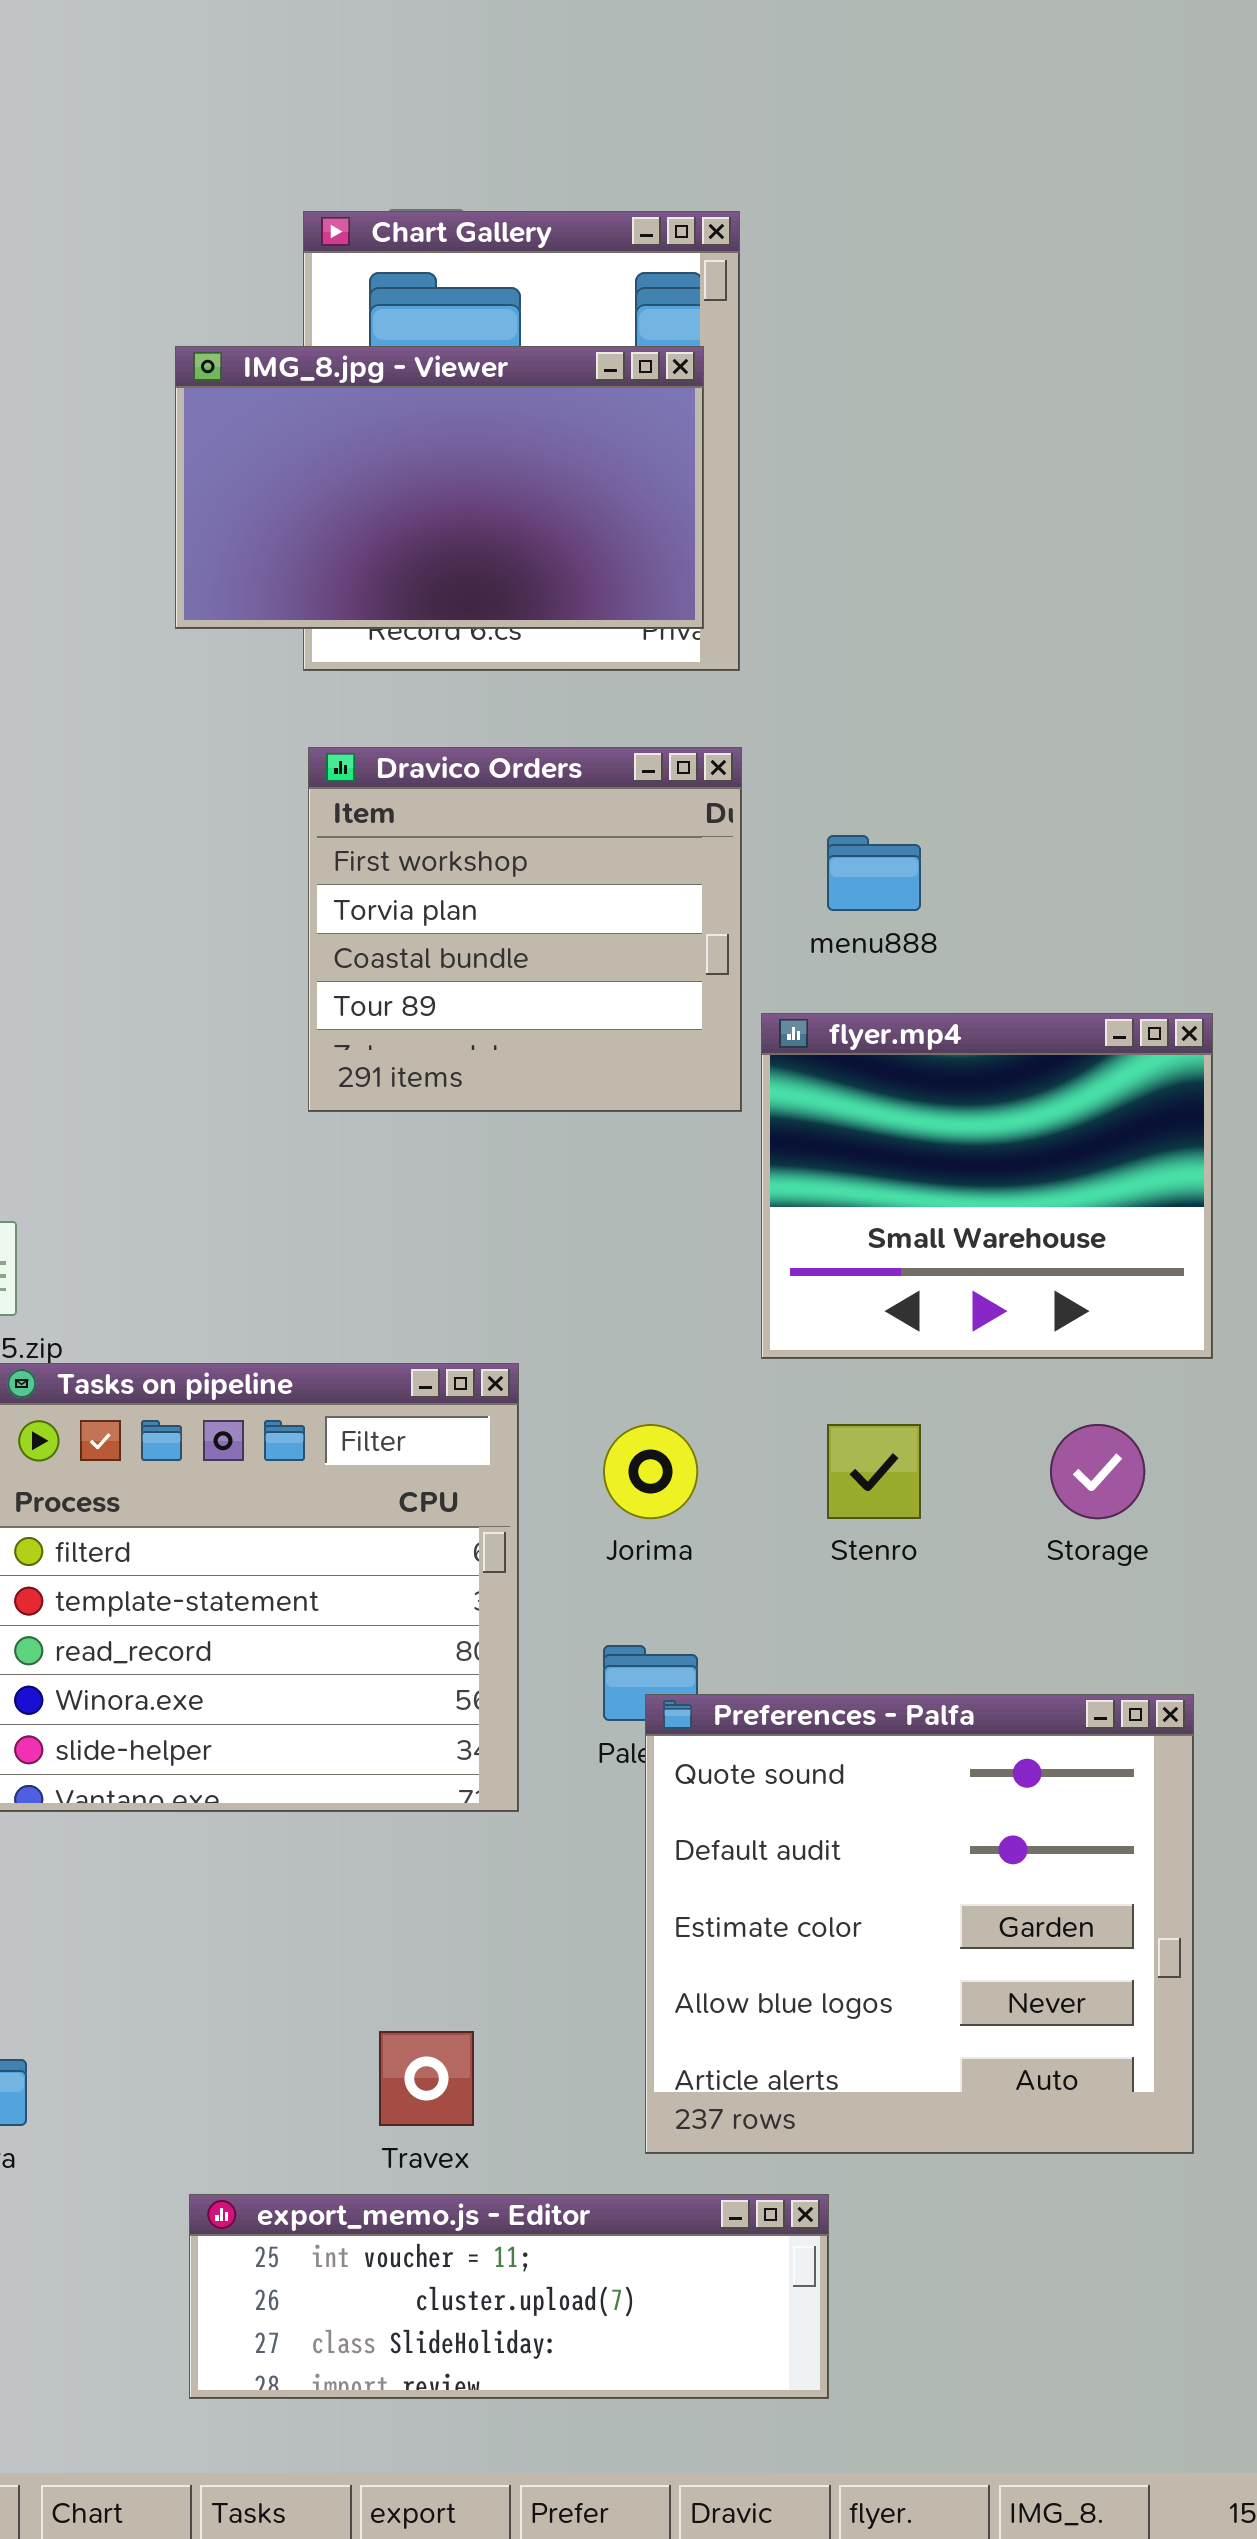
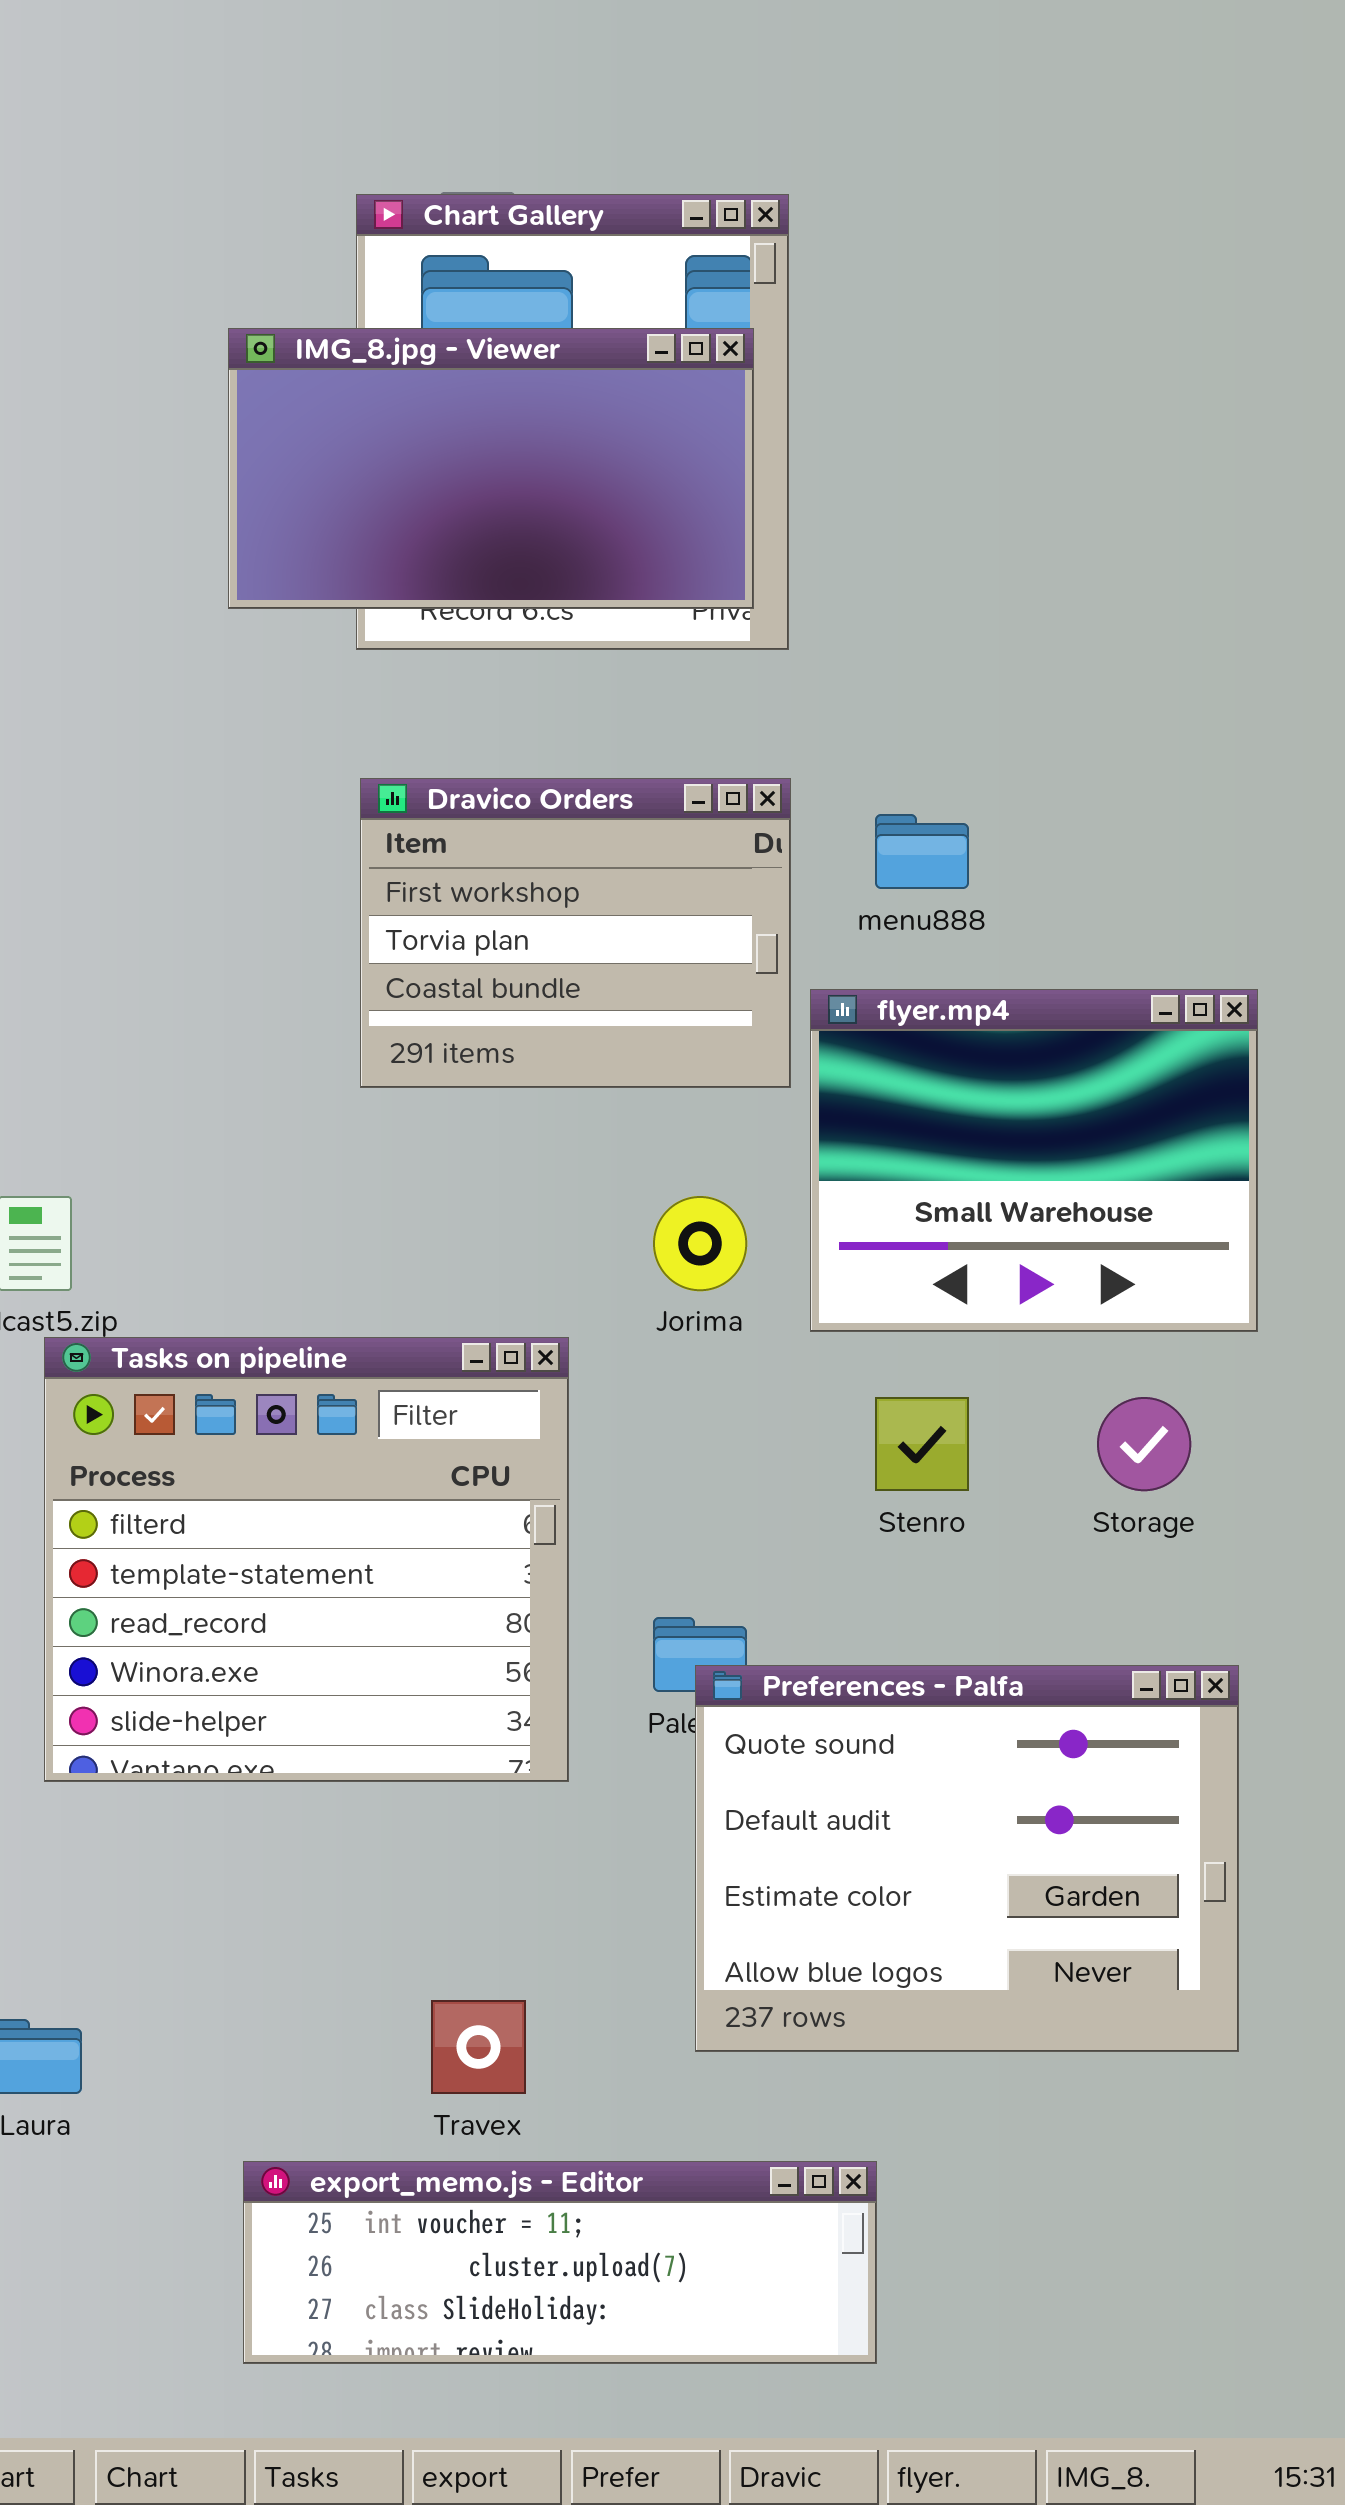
Dravico Orders: [308,747,742,1112] -> [360,778,791,1088], resized
Jorima: [603,1424,698,1519] -> [653,1196,747,1291], moved
Preferences - Palfa: [645,1694,1194,2154] -> [695,1665,1239,2052], resized

